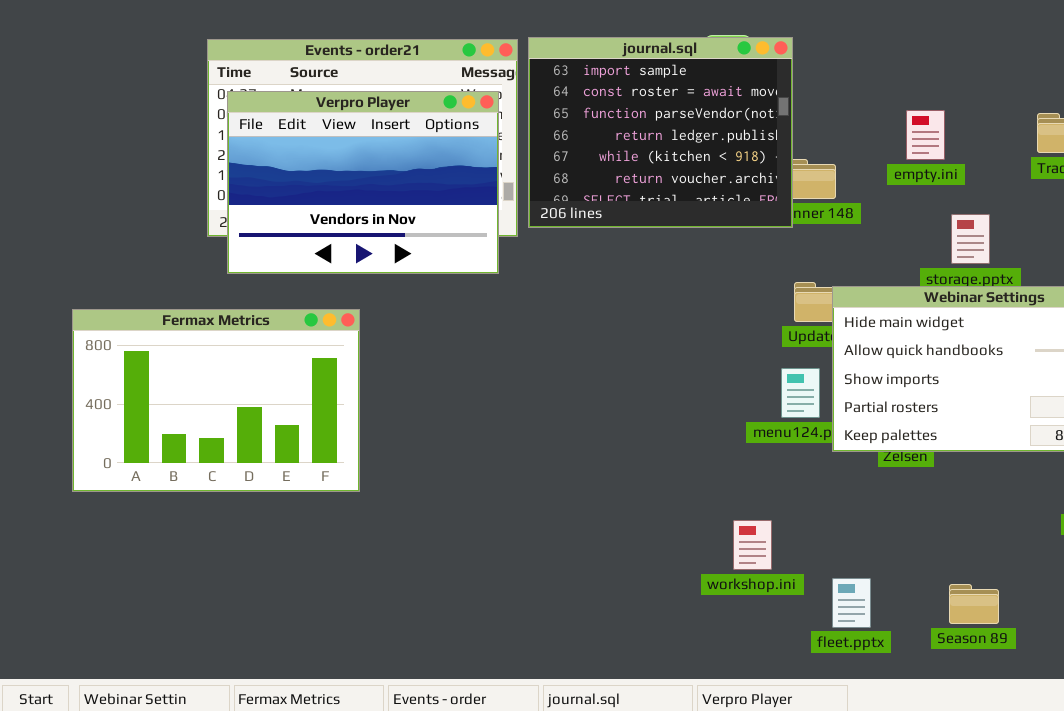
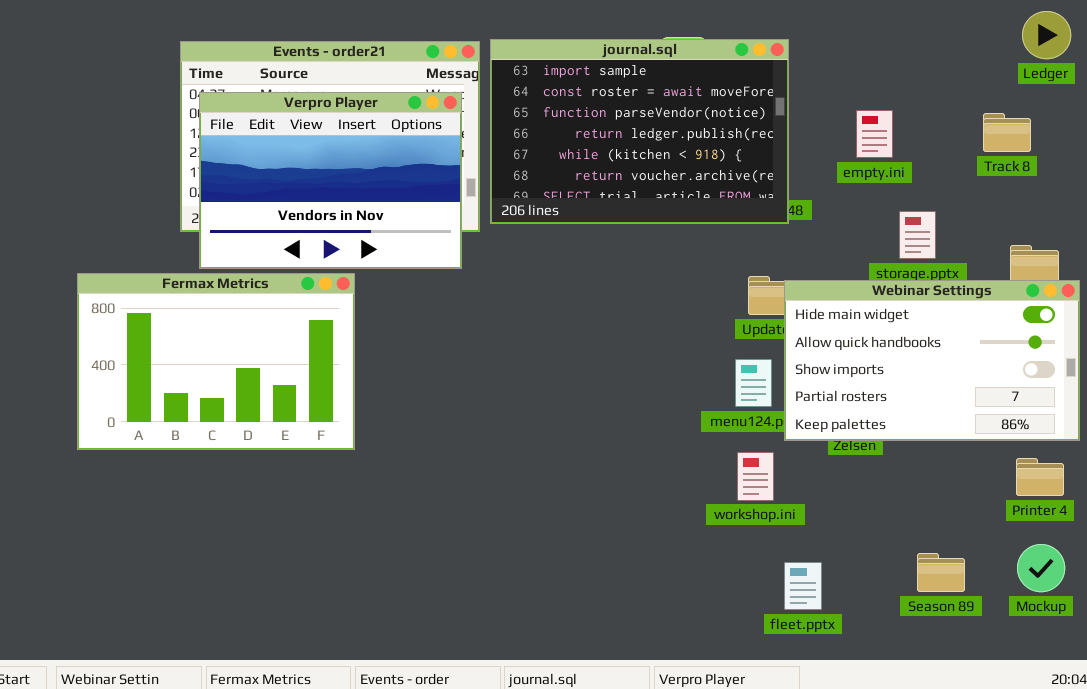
journal.sql: [528,37,793,228] -> [490,39,789,224], resized
Fermax Metrics: [72,309,360,492] -> [77,273,355,450], moved
workshop.ini: [733,520,772,570] -> [737,452,774,501], moved
Season 89: [949,584,999,624] -> [917,553,965,592], moved

